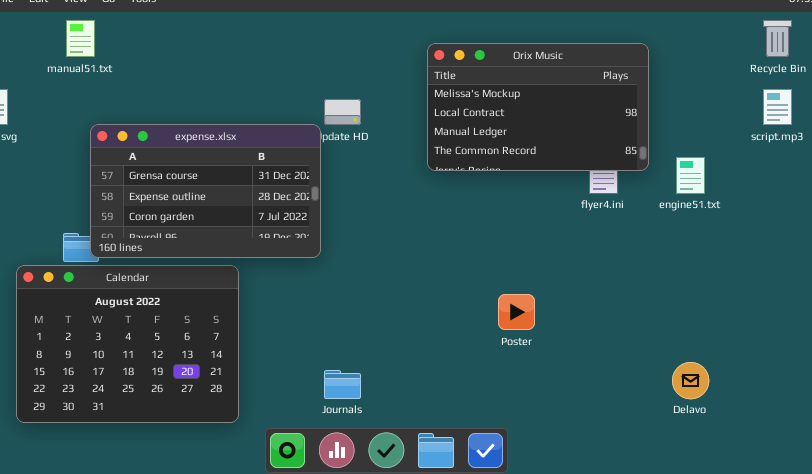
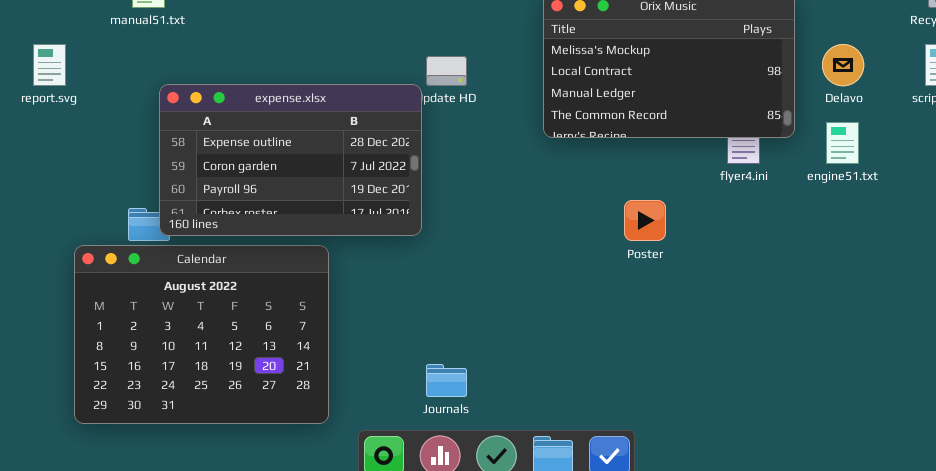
expense.xlsx: [90,124,321,258] -> [159,84,422,236], scrolled down 1 row
Poster: [498,294,535,330] -> [624,200,666,241], moved
Delavo: [672,362,709,399] -> [822,44,864,86], moved

